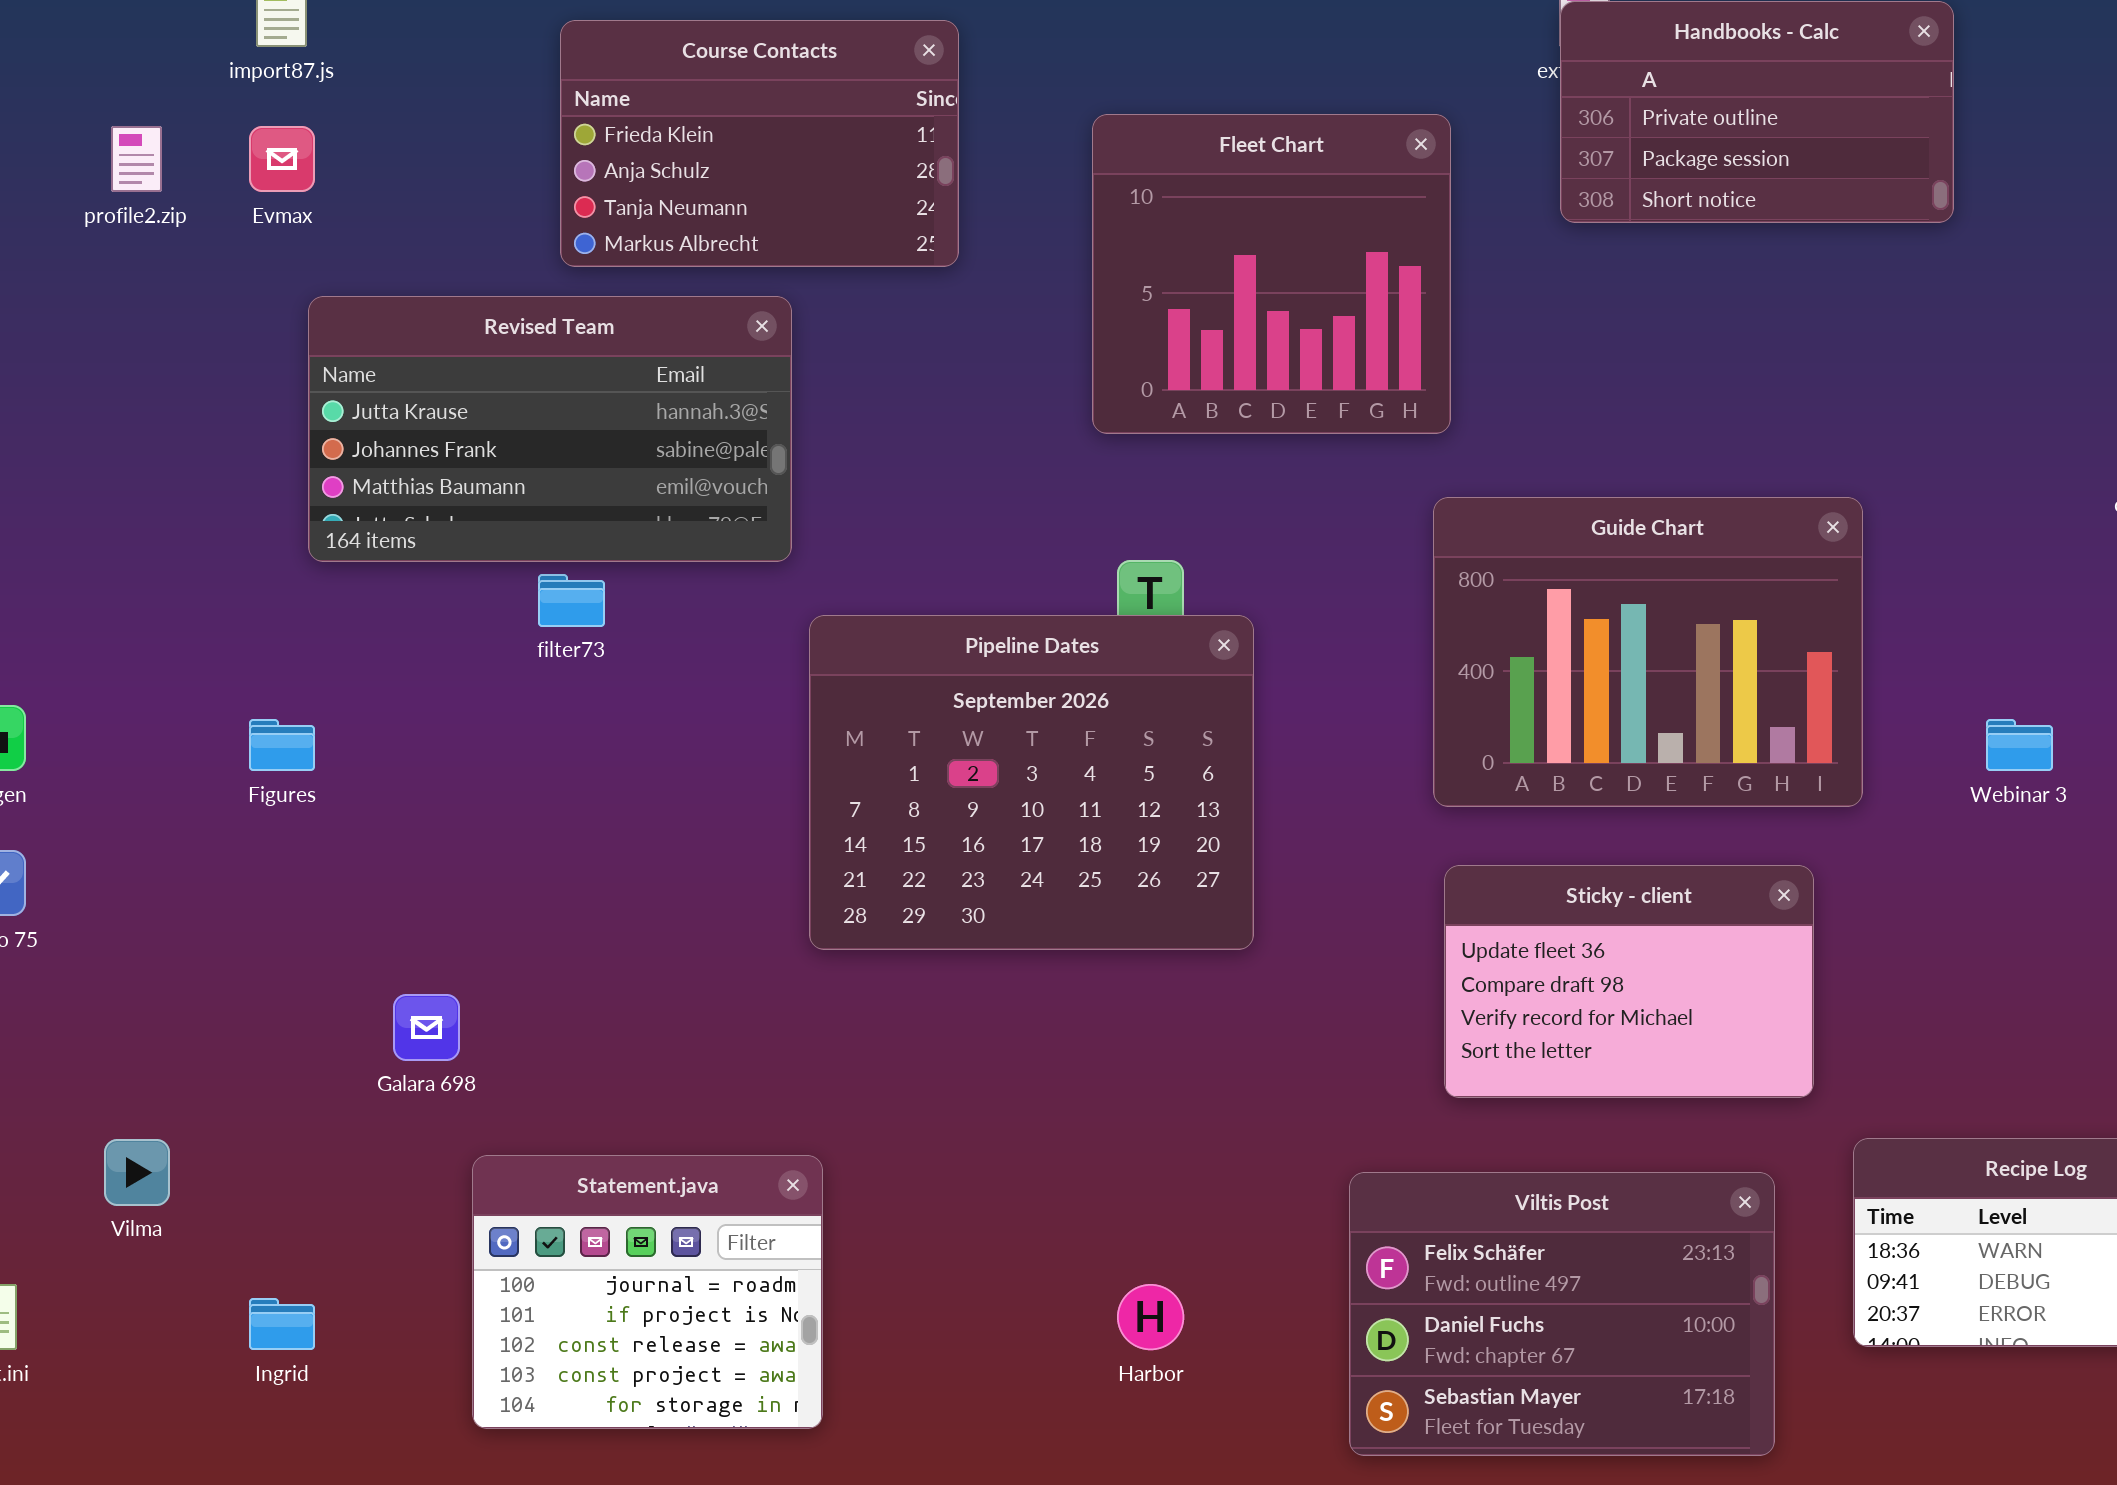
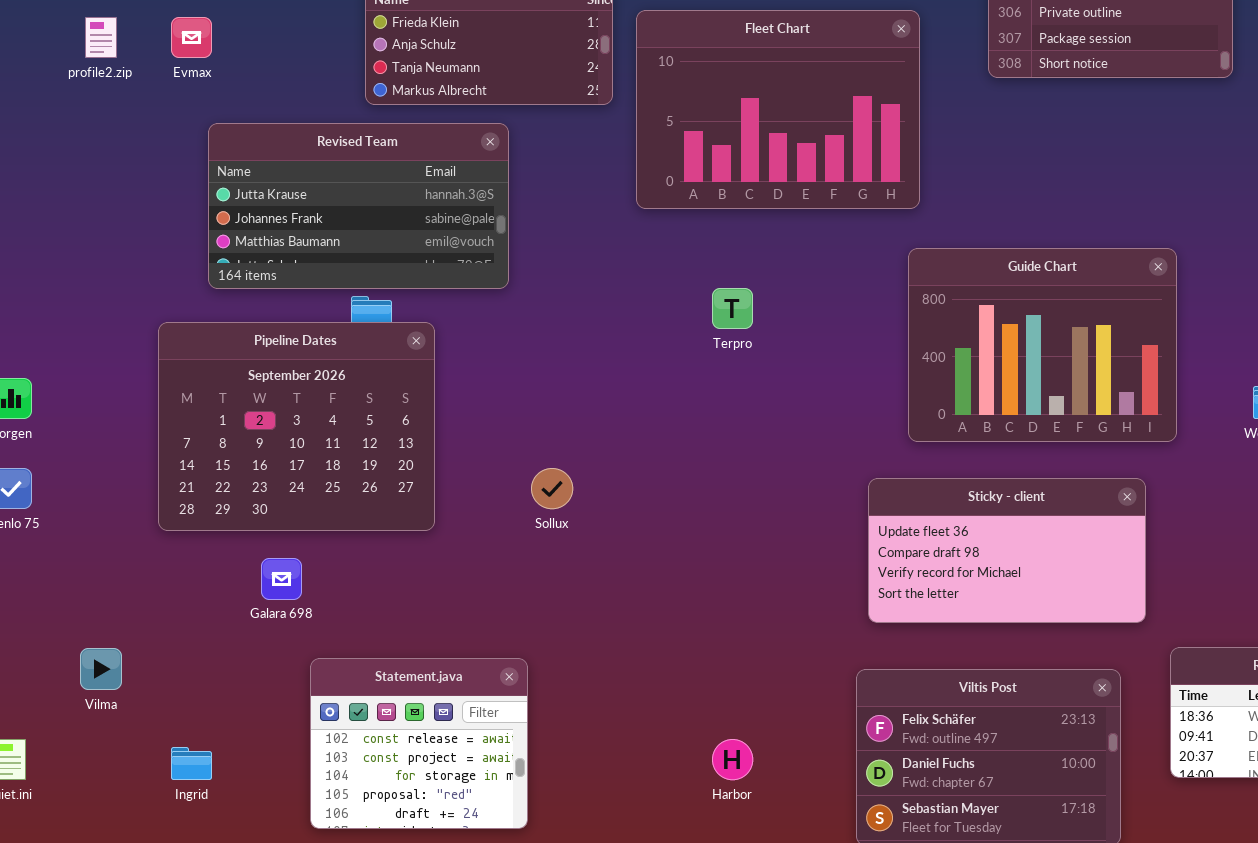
Fleet Chart: [1092,114,1451,434] -> [636,10,920,209], resized
Pipeline Dates: [809,615,1254,950] -> [158,322,435,531], moved
Sticky - client: [1444,865,1814,1098] -> [868,478,1146,623], resized
Statement.java: [472,1155,823,1429] -> [310,658,528,829], scrolled down 2 rows

